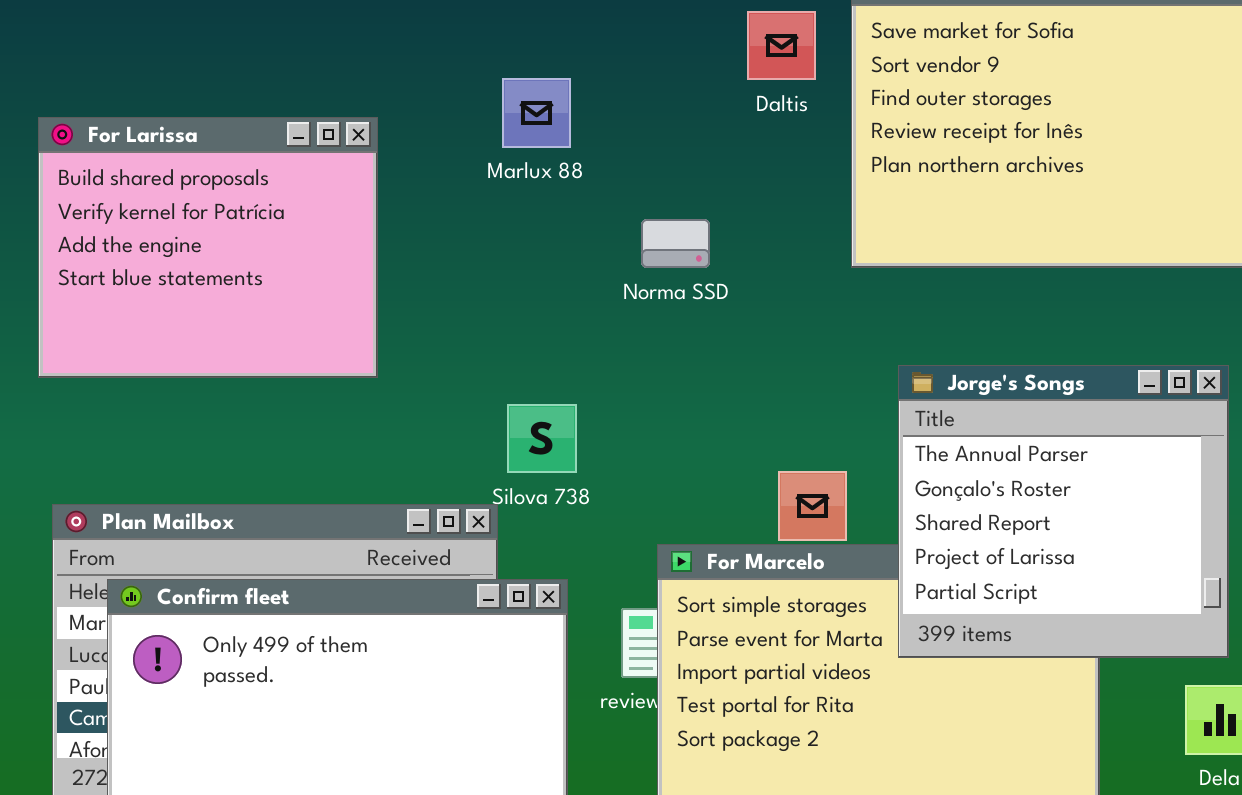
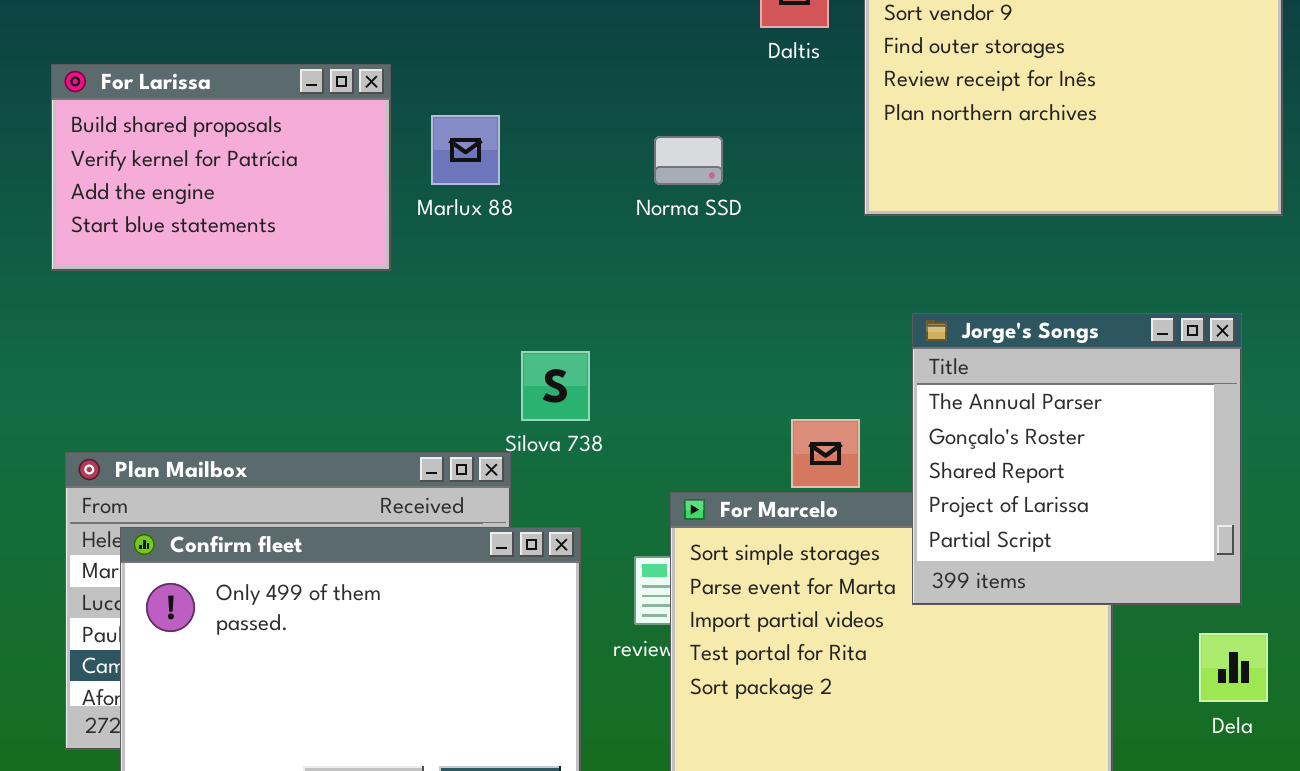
Marlux 88: [502,78,571,148] -> [431,115,500,185], moved
For Larissa: [38,117,378,378] -> [51,64,391,271], resized
Norma SSD: [641,219,710,268] -> [654,136,723,185], moved

